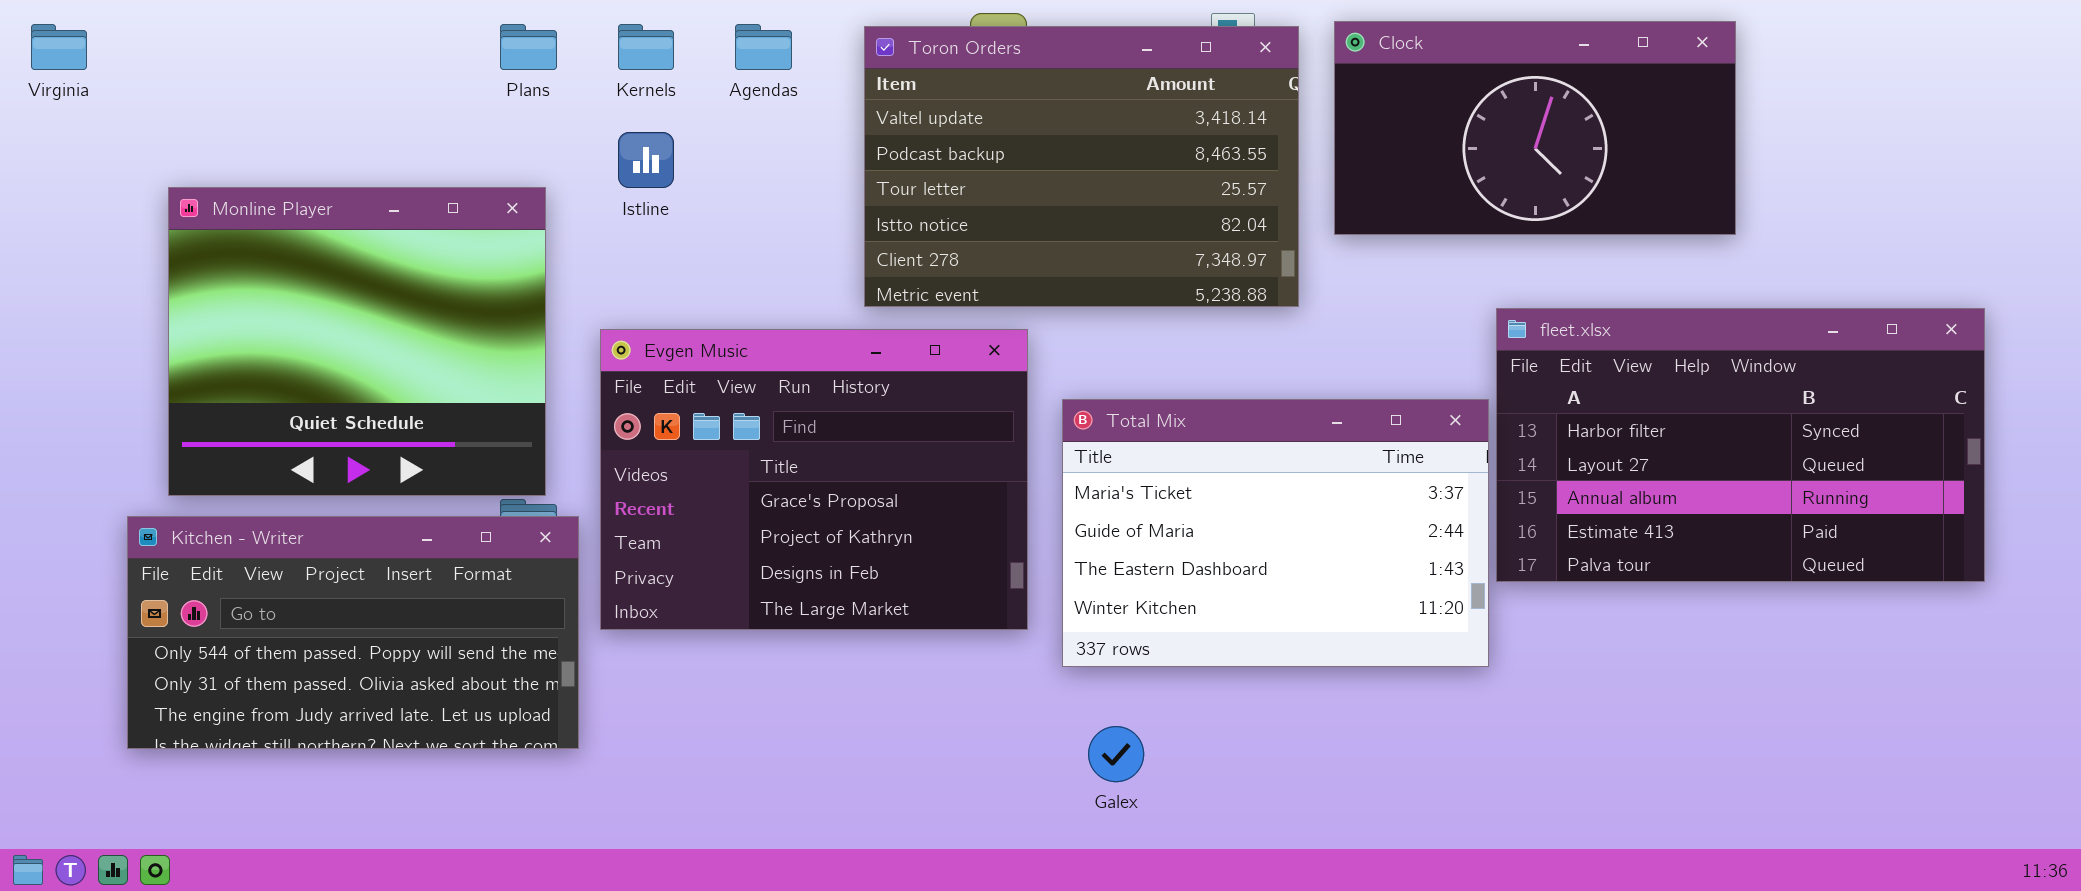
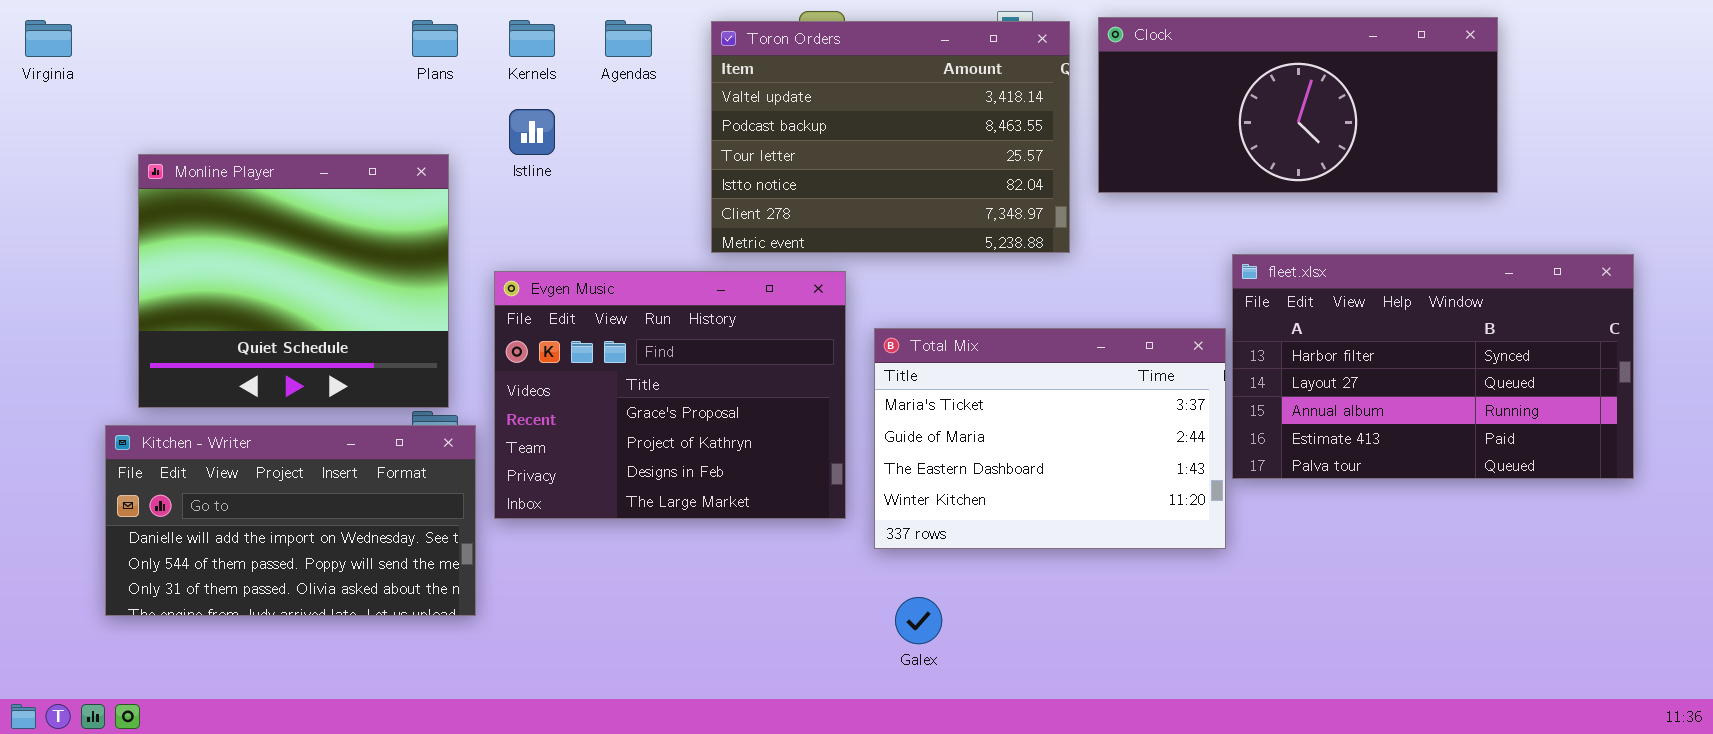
Clock: [1334,21,1736,235] -> [1098,17,1498,193], resized
Kitchen - Writer: [127,516,579,749] -> [105,425,476,616], scrolled up 1 row

